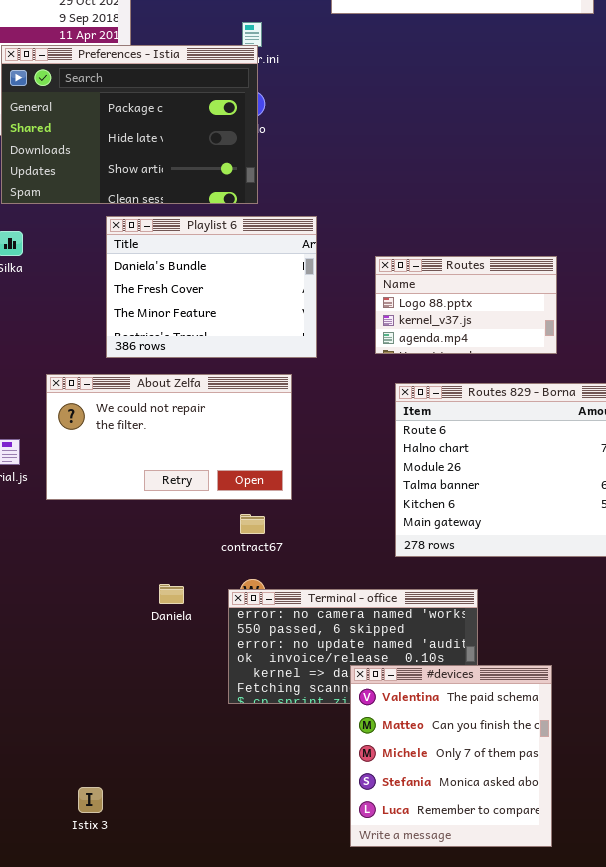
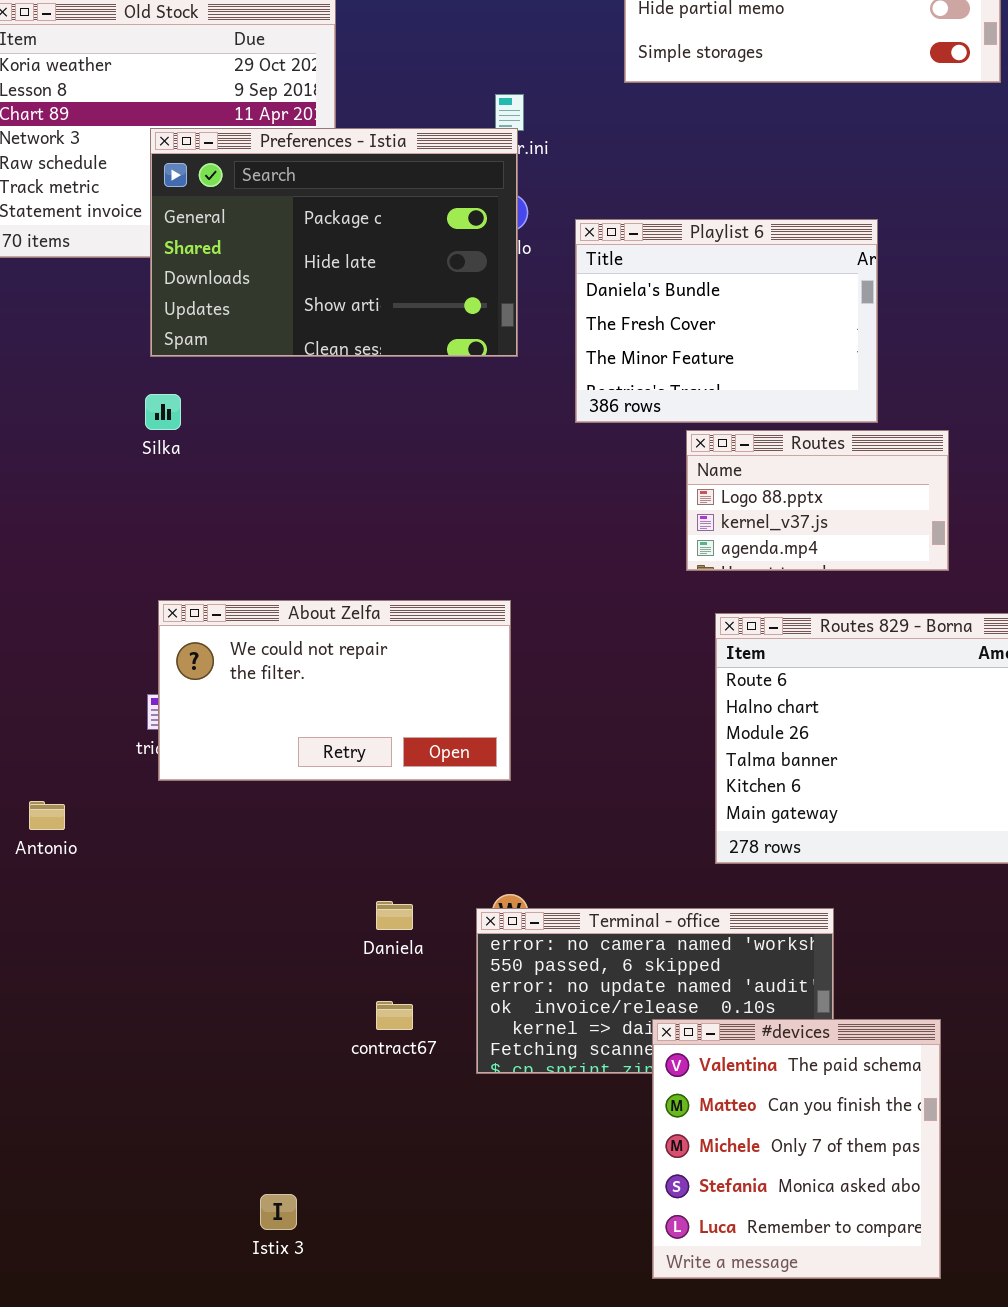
Playlist 6: [106,216,317,358] -> [575,219,878,423], moved
About Zelfa: [46,374,292,500] -> [158,600,511,781], moved
contract67: [240,514,265,534] -> [376,1001,413,1030], moved

